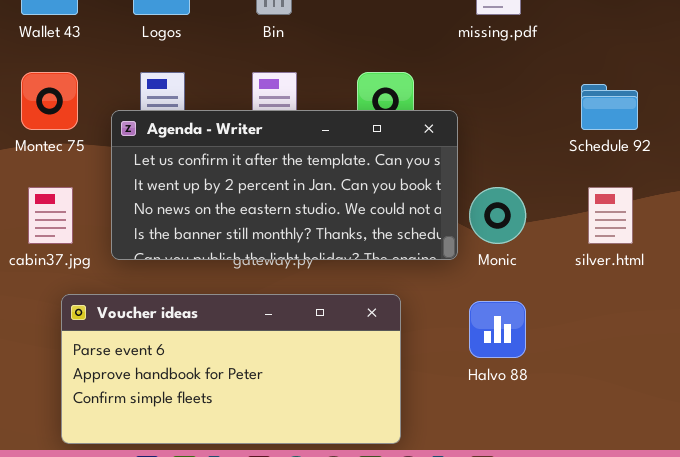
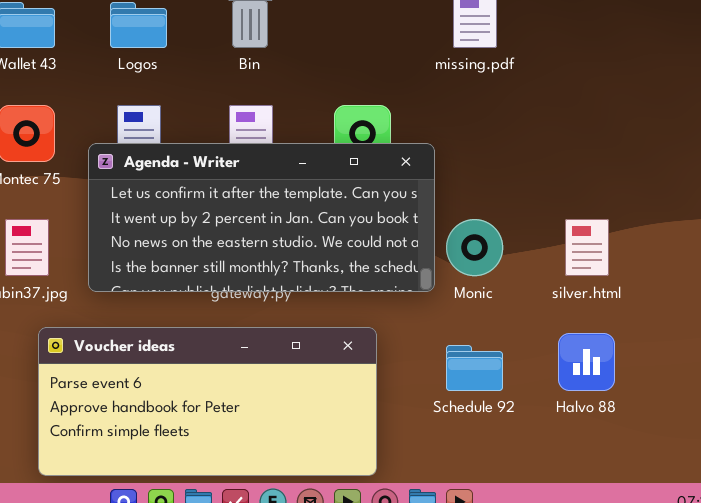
Schedule 92: [581,84,638,130] -> [446,345,503,391], moved
Halvo 88: [469,301,526,358] -> [558,333,615,391], moved

